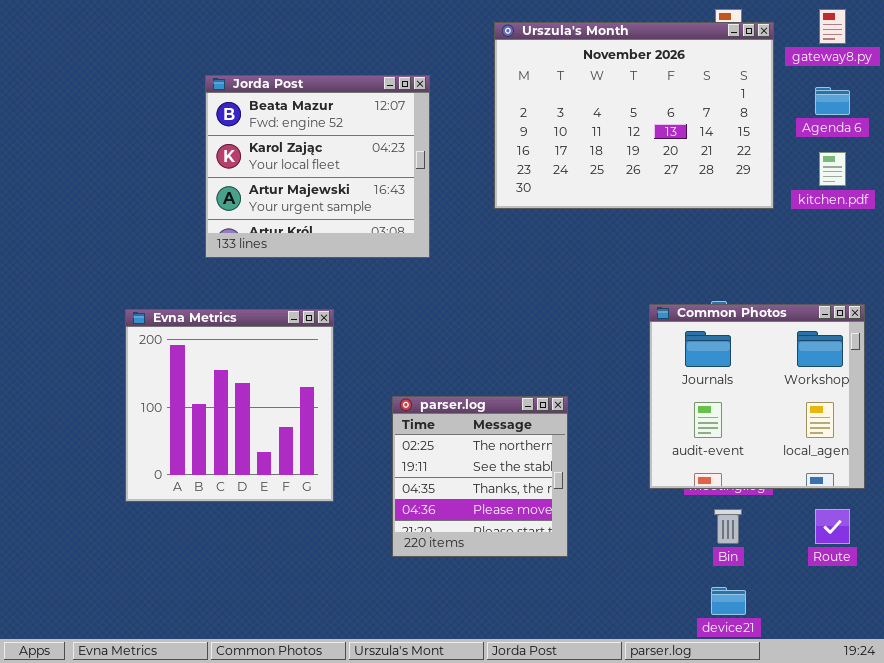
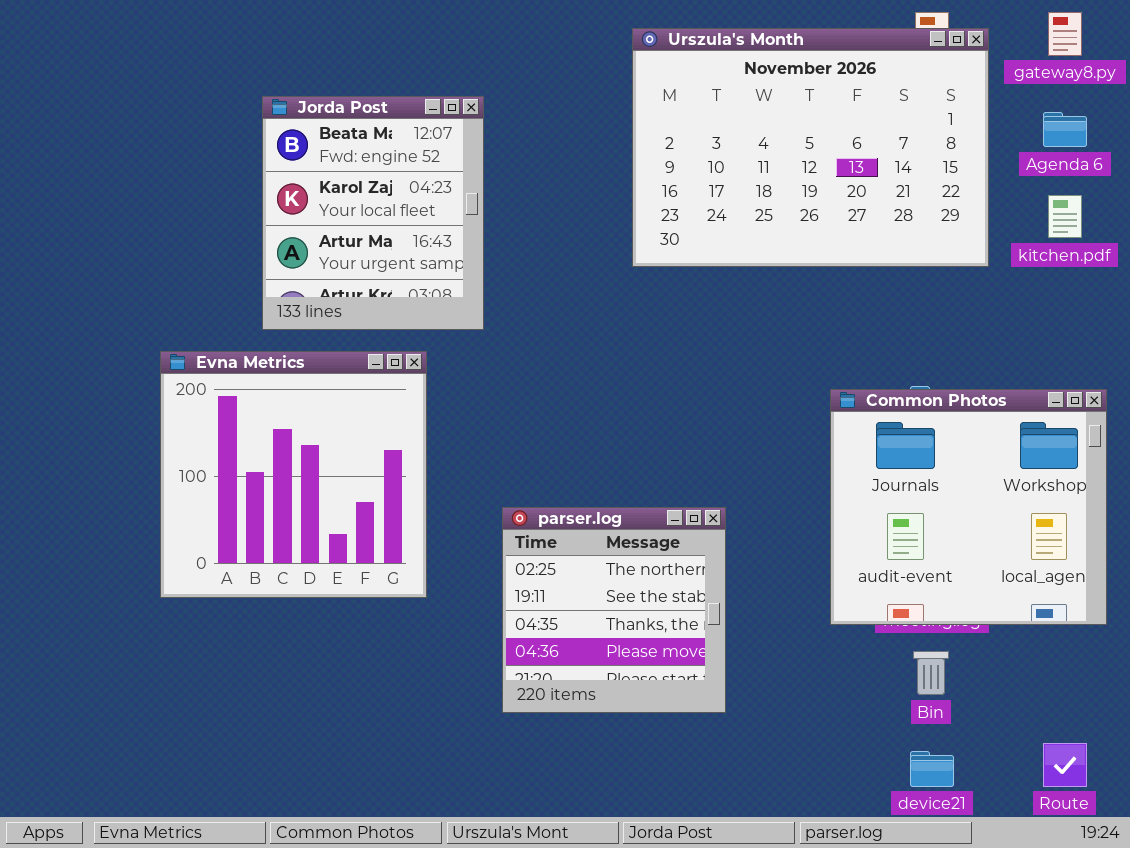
Jorda Post: [205,75,430,258] -> [262,96,484,330], resized
Evna Metrics: [125,309,334,502] -> [160,351,427,598], moved
Route: [815,509,850,544] -> [1043,743,1087,787], moved

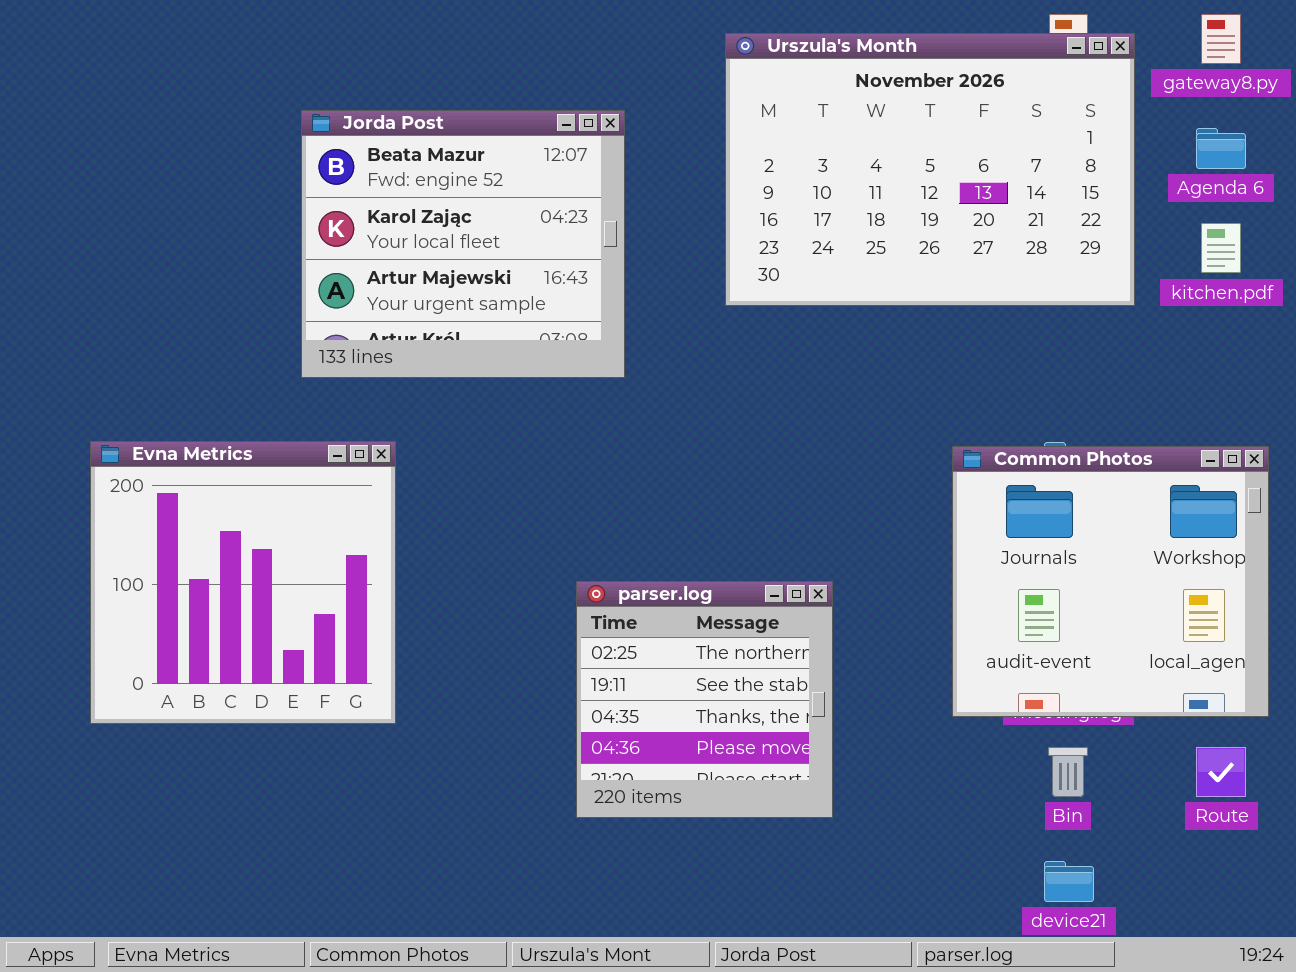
Jorda Post: [262,96,484,330] -> [301,110,625,378], resized
Evna Metrics: [160,351,427,598] -> [90,441,396,724], moved
Route: [1043,743,1087,787] -> [1196,747,1246,797], moved

